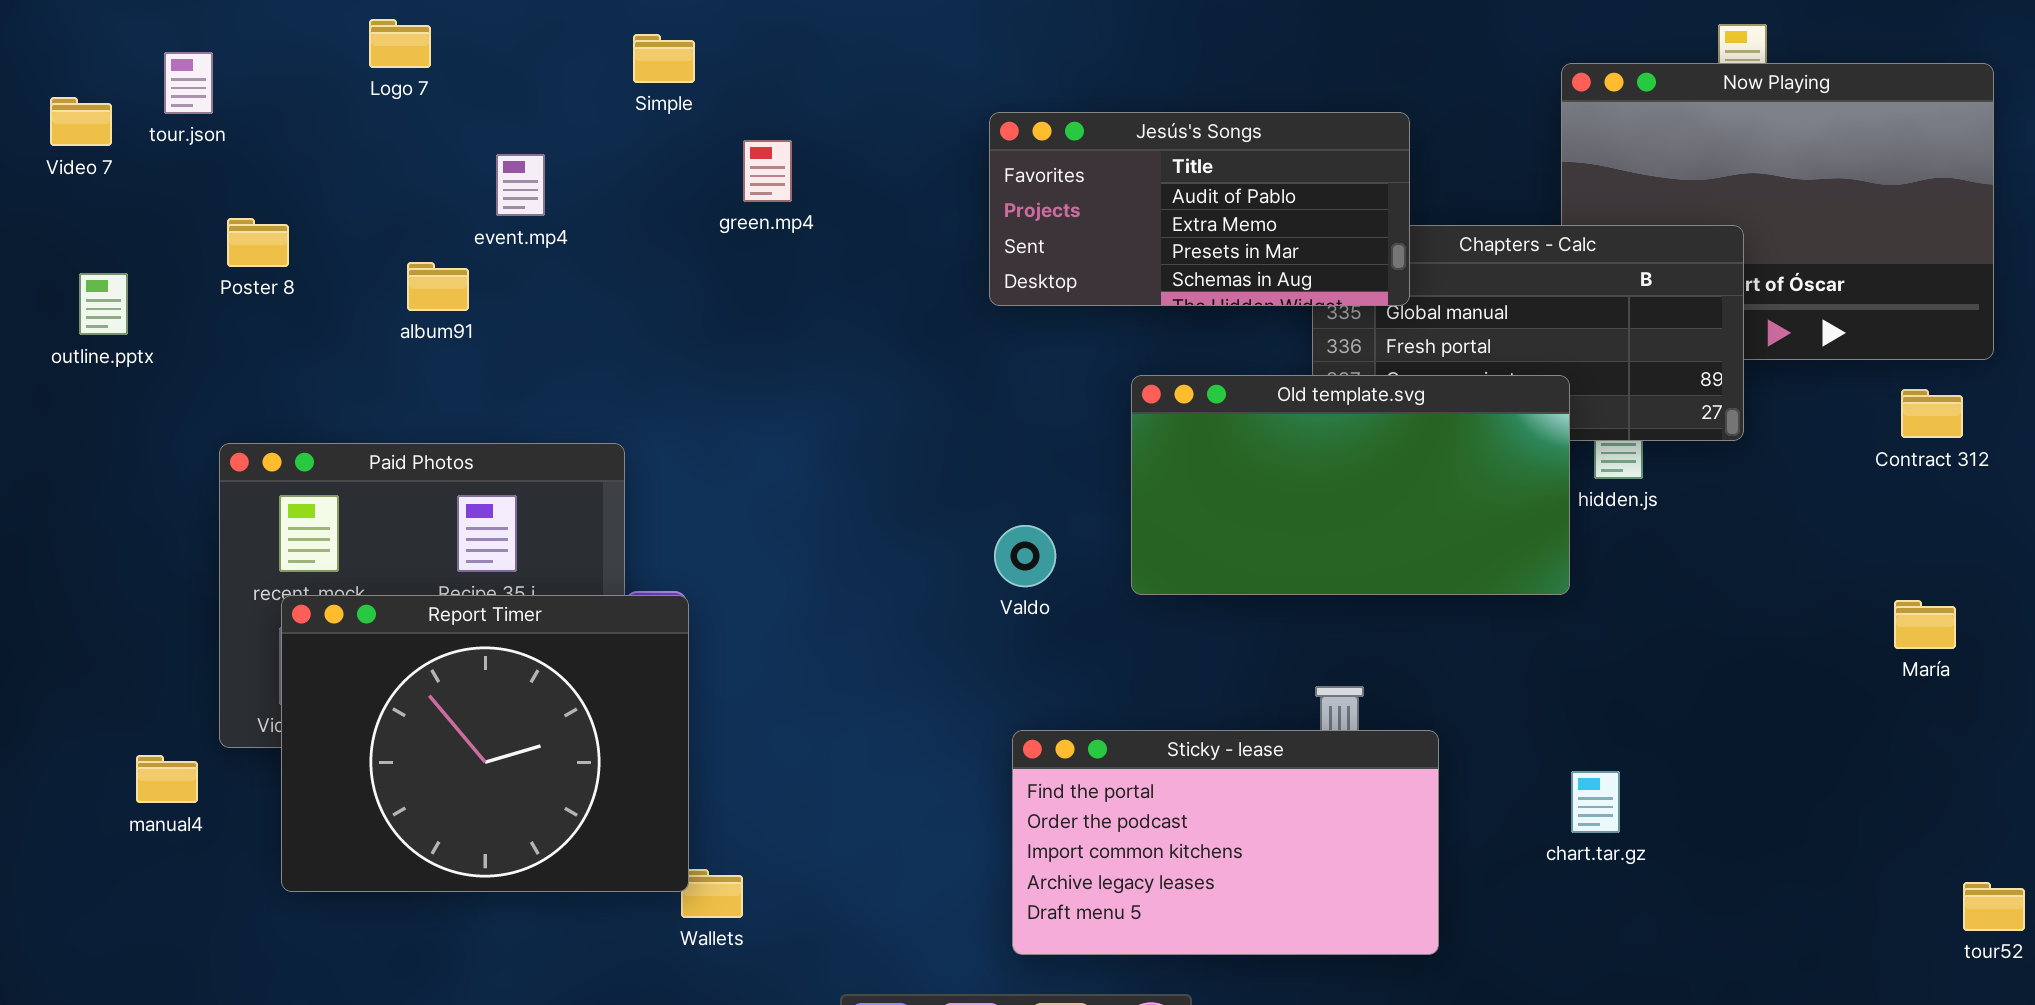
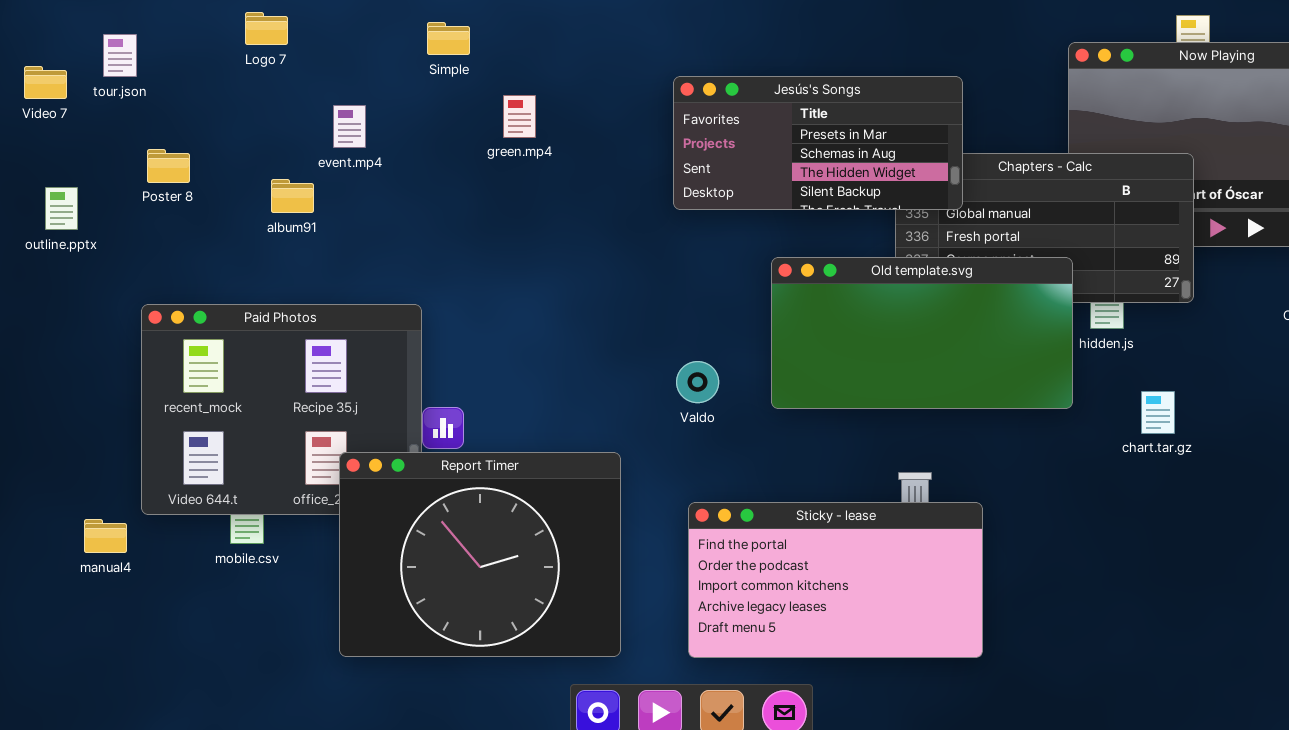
Jesús's Songs: [989,112,1410,306] -> [673,76,963,210], scrolled down 2 rows
Report Timer: [281,595,689,892] -> [339,452,621,657], moved
chart.tar.gz: [1571,771,1620,833] -> [1141,391,1175,434], moved

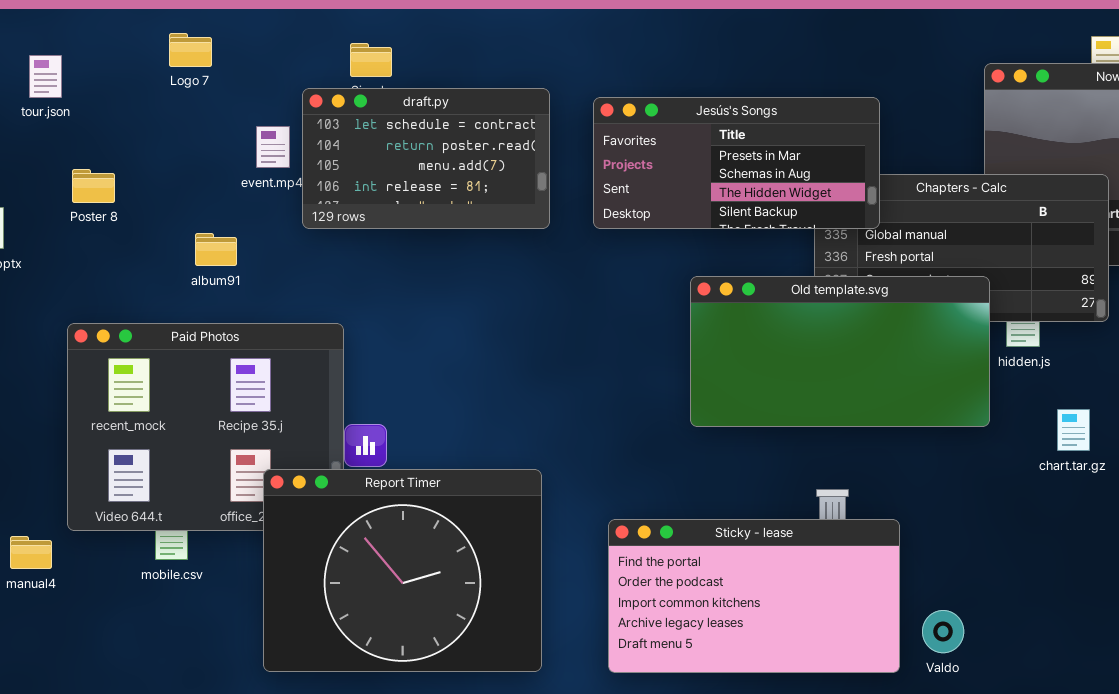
draft.py: none -> [302,88,550,229], opened
album91: [271,179,314,213] -> [195,233,237,266], moved
Valdo: [676,361,719,403] -> [922,610,964,653], moved

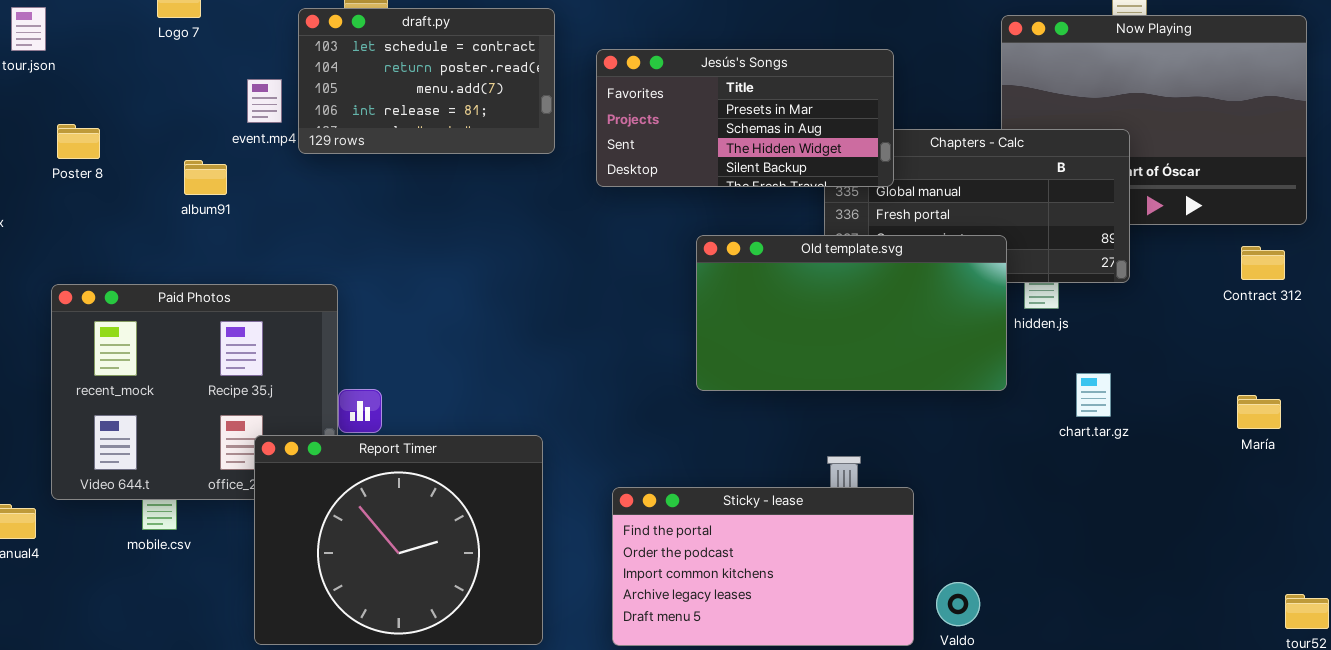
draft.py: [302,88,550,229] -> [298,8,555,154], moved
album91: [195,233,237,266] -> [184,160,227,195], moved

